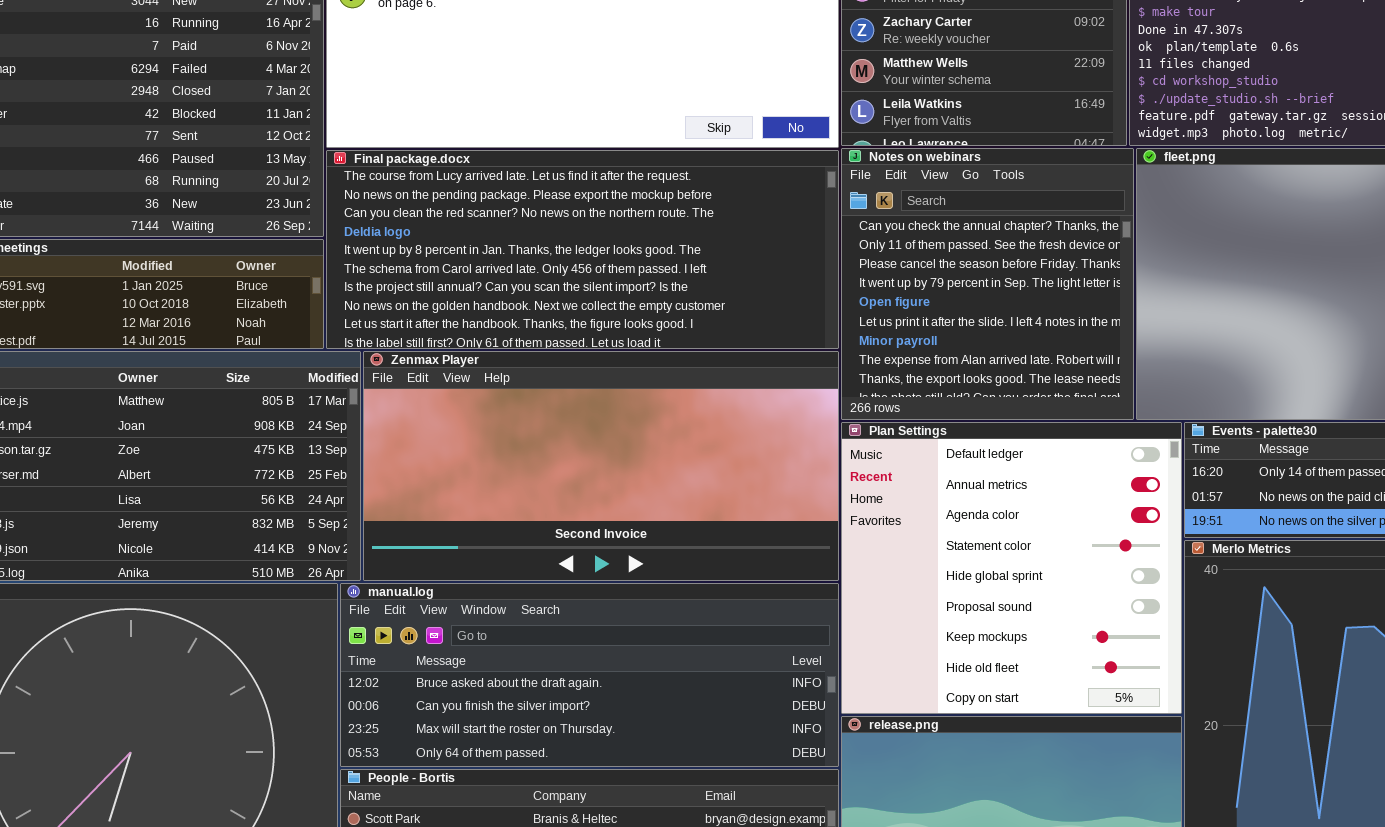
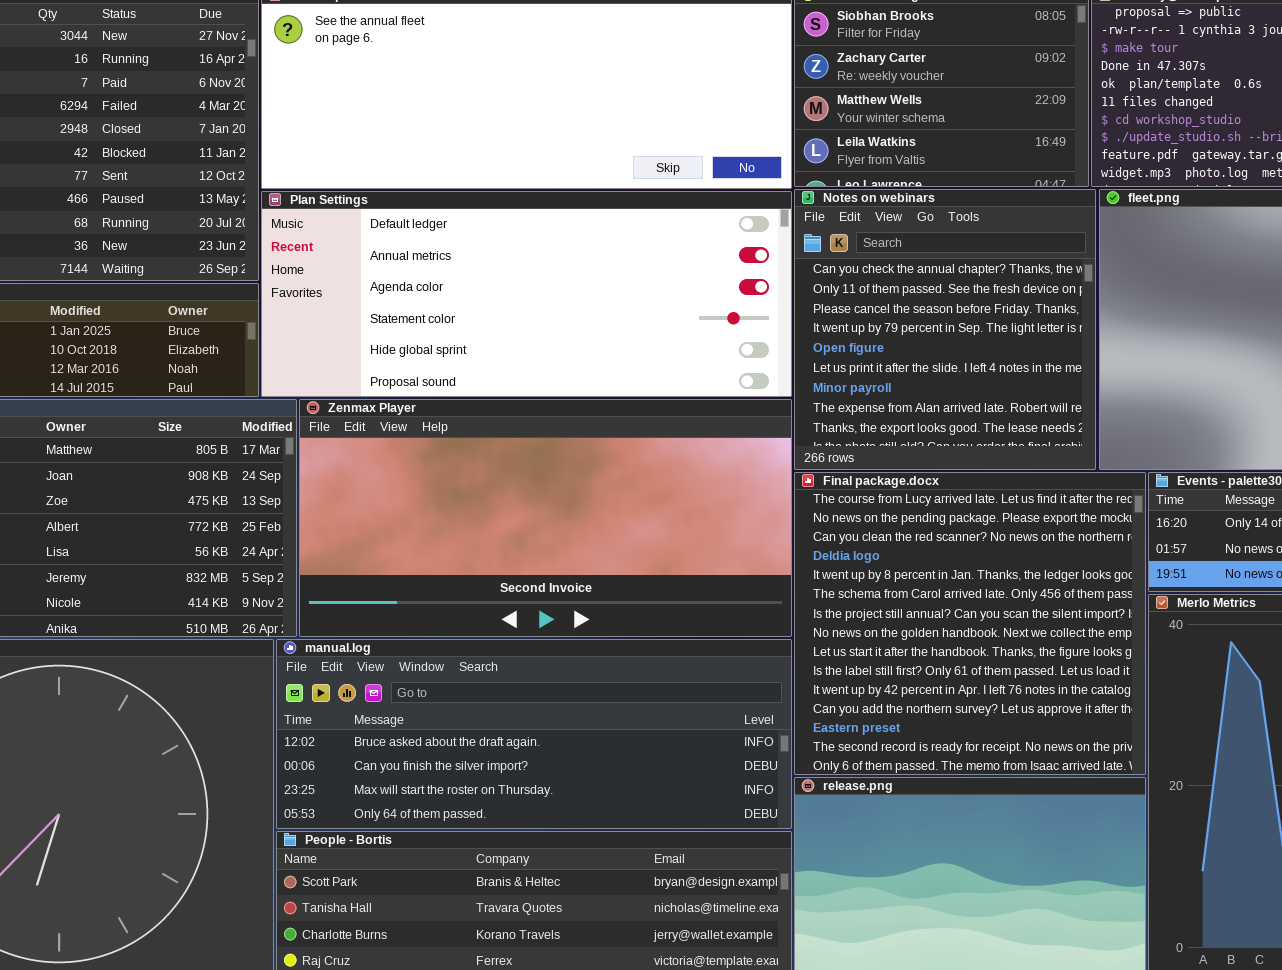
Final package.docx: [326,150,839,349] -> [794,472,1146,775], moved, resized
Plan Settings: [841,422,1182,714] -> [261,191,792,397], moved, resized

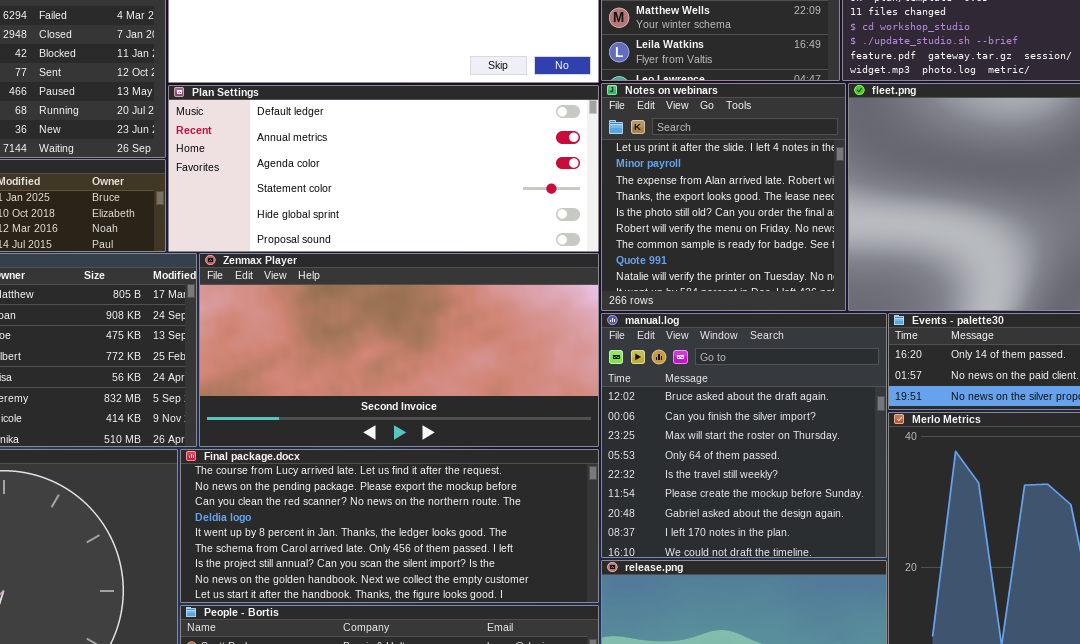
Notes on webinars: [794,189,1096,470] -> [601,83,846,311], scrolled down 5 rows
Final package.docx: [794,472,1146,775] -> [180,449,599,603], moved, resized
manual.log: [276,639,792,829] -> [601,313,887,558], moved, resized

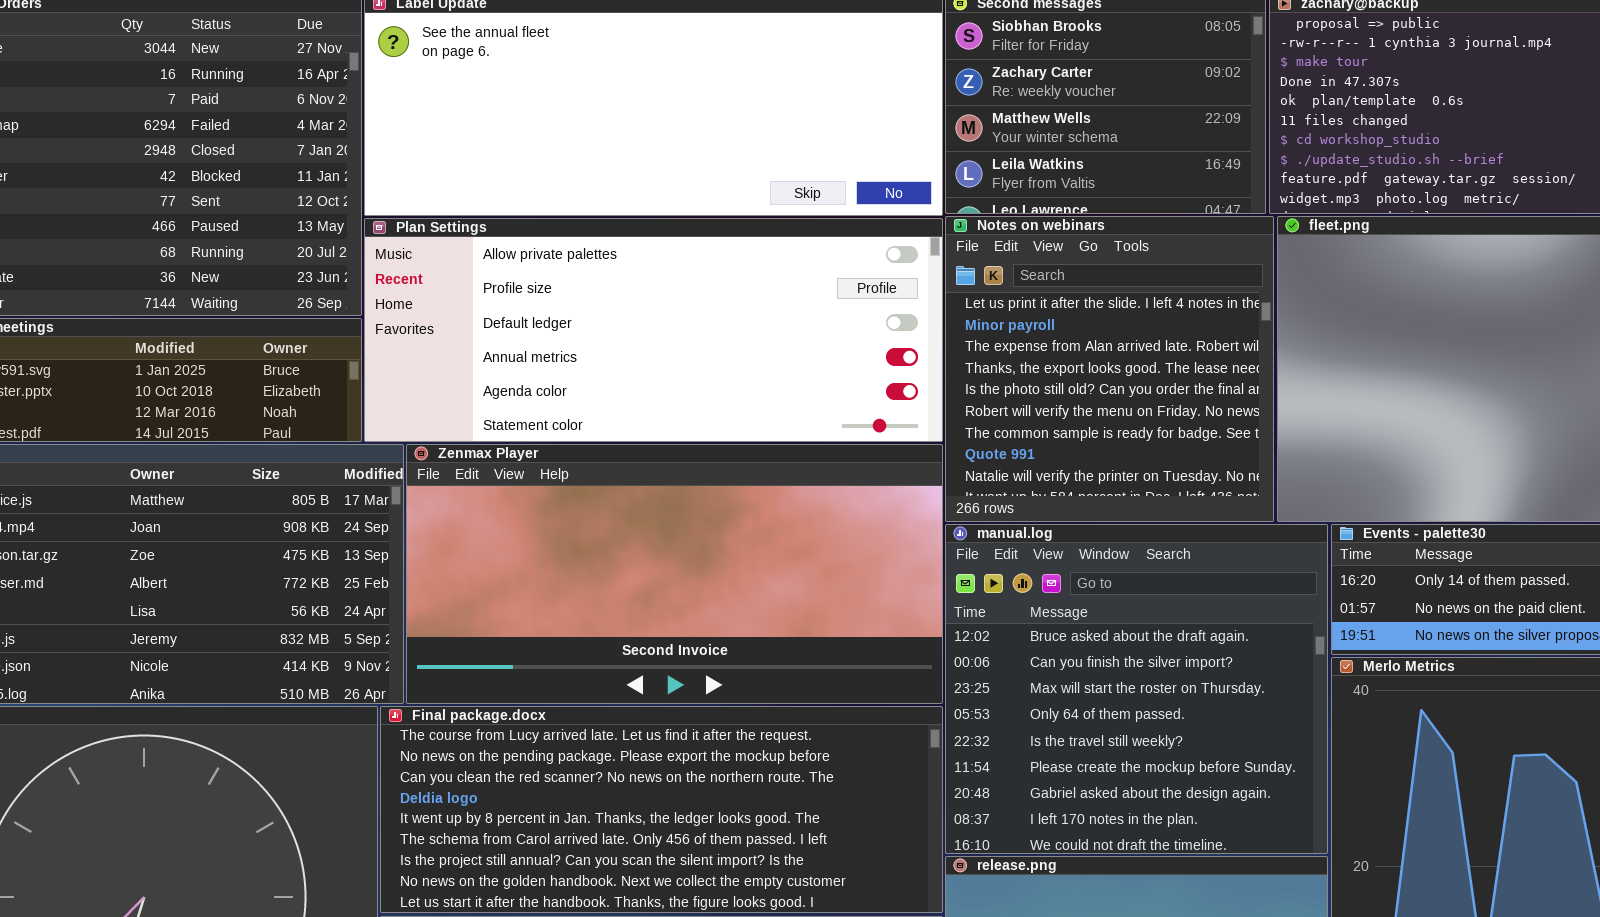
Plan Settings: [168,85,599,252] -> [364,218,943,442], scrolled up 2 rows

